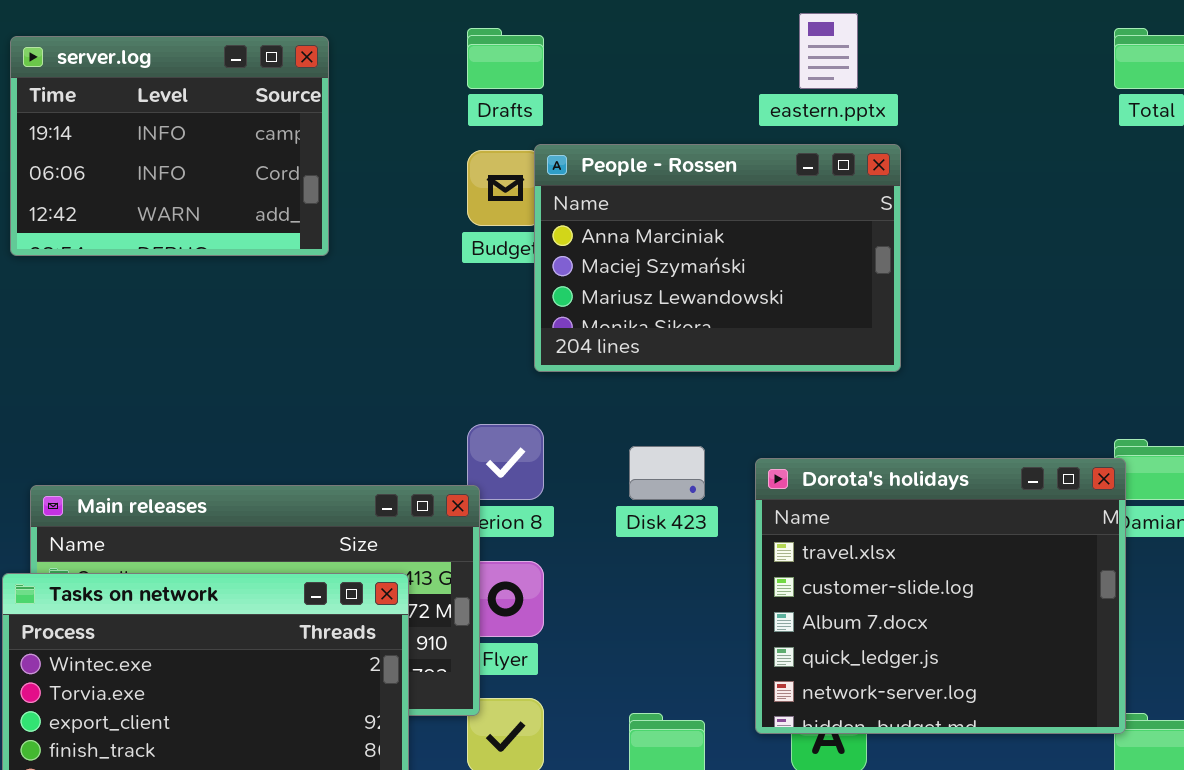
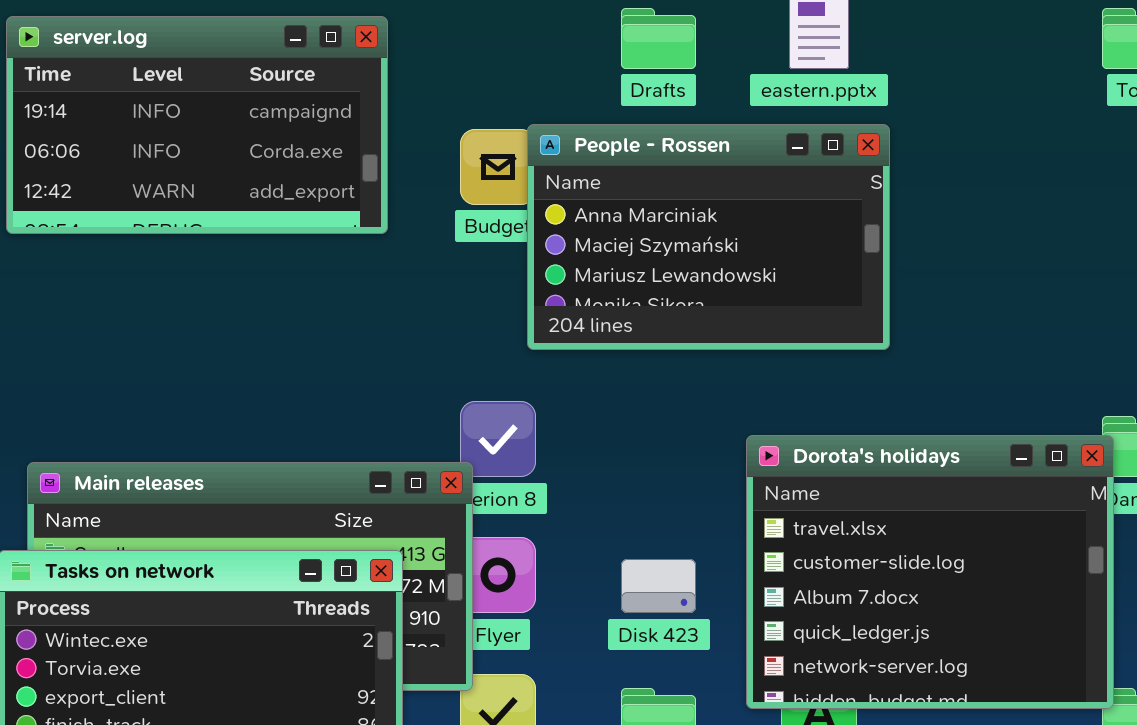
Drafts: [467,28,544,89] -> [621,8,696,69], moved
server.log: [10,36,329,256] -> [6,16,388,234], resized
Disk 423: [629,446,705,500] -> [621,559,696,613], moved

